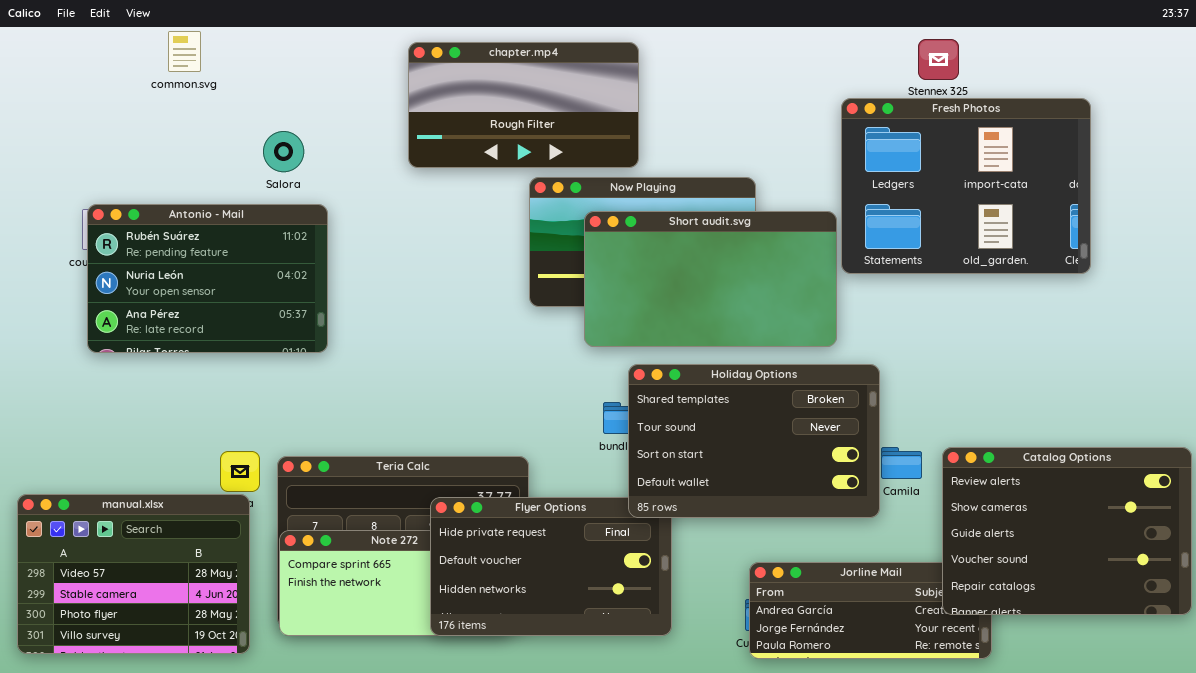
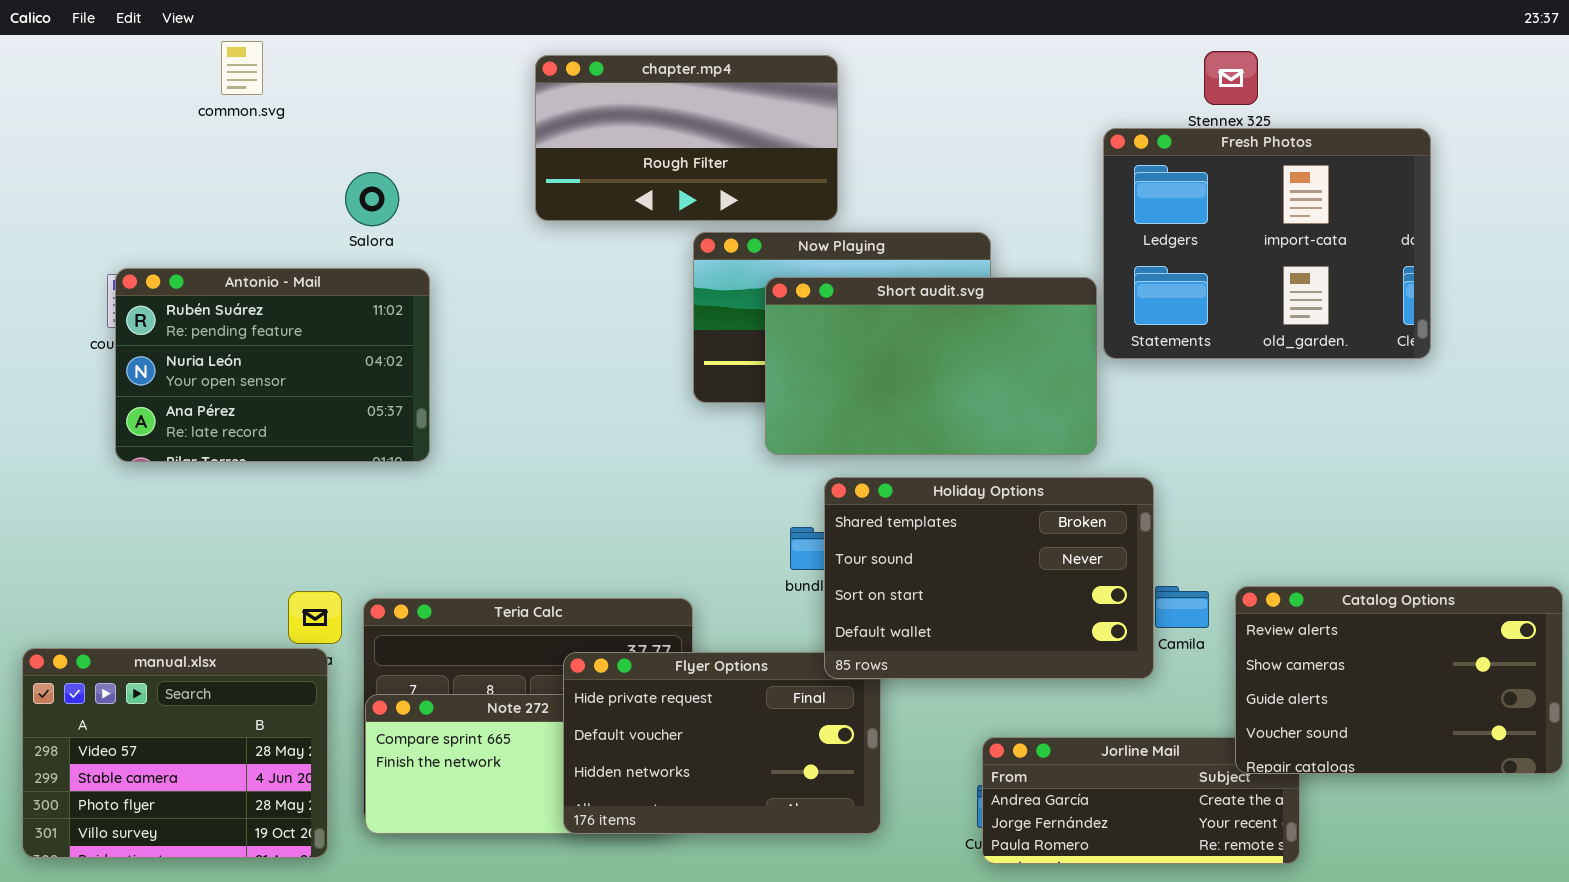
Catalog Options: [942,447,1192,615] -> [1235,586,1563,774], resized

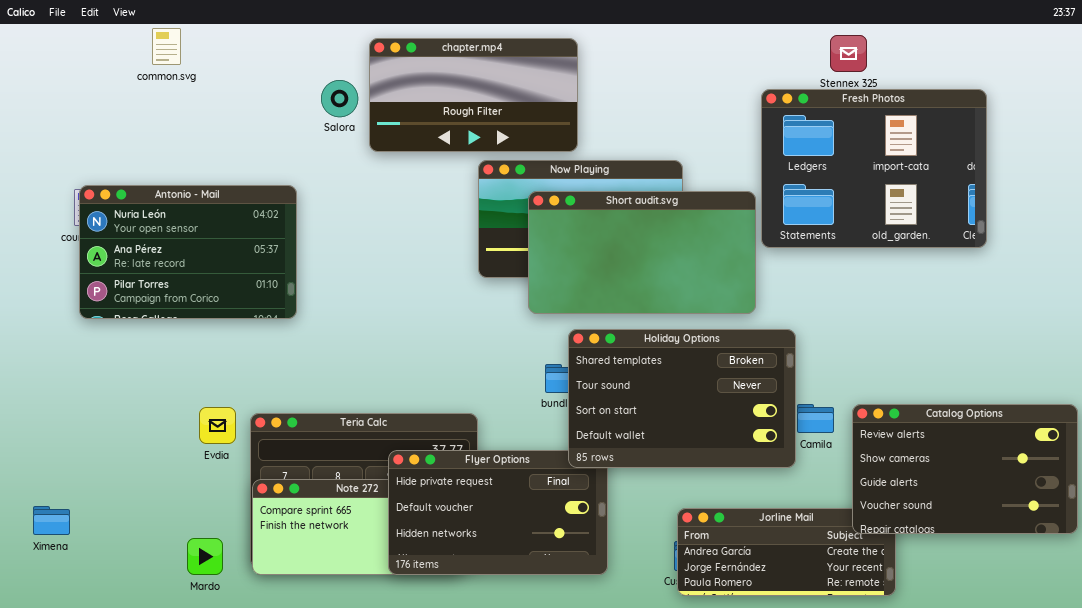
Salora: [345,172,399,226] -> [321,80,358,117], moved
Antonio - Mail: [115,268,430,462] -> [79,185,297,319], scrolled down 1 row
manual.xlsx: [22,648,328,858] -> none, closed

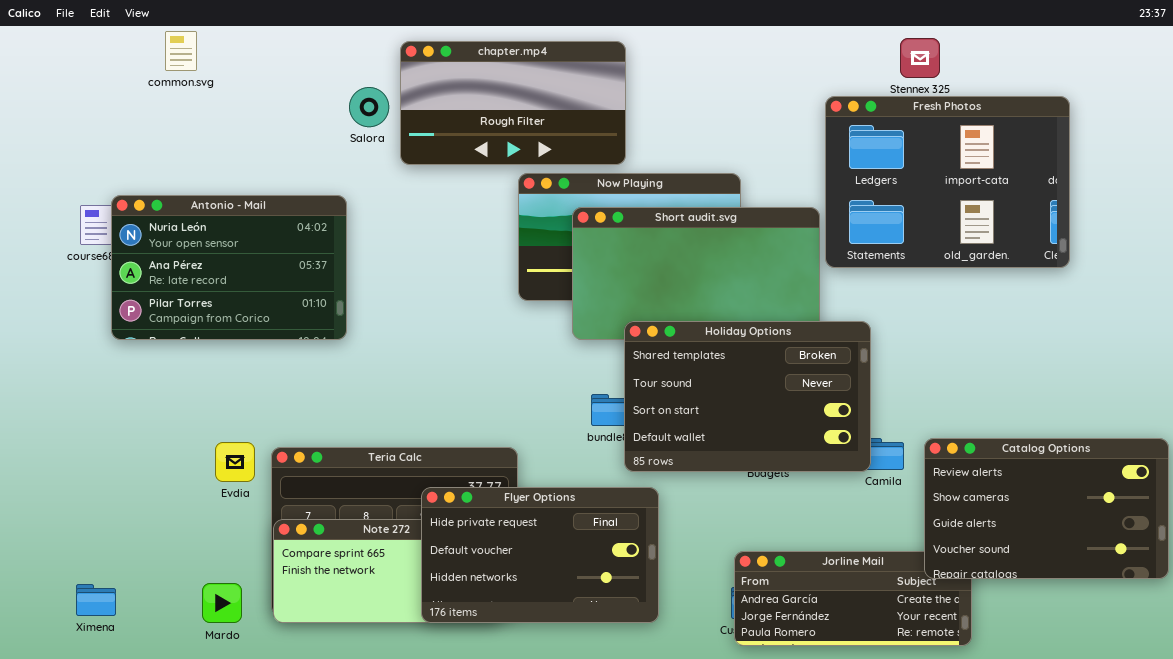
Antonio - Mail: [79,185,297,319] -> [111,195,347,340], moved
Holiday Options: [568,329,796,468] -> [624,321,871,472], moved
Ximena: [33,506,70,535] -> [76,584,116,616], moved

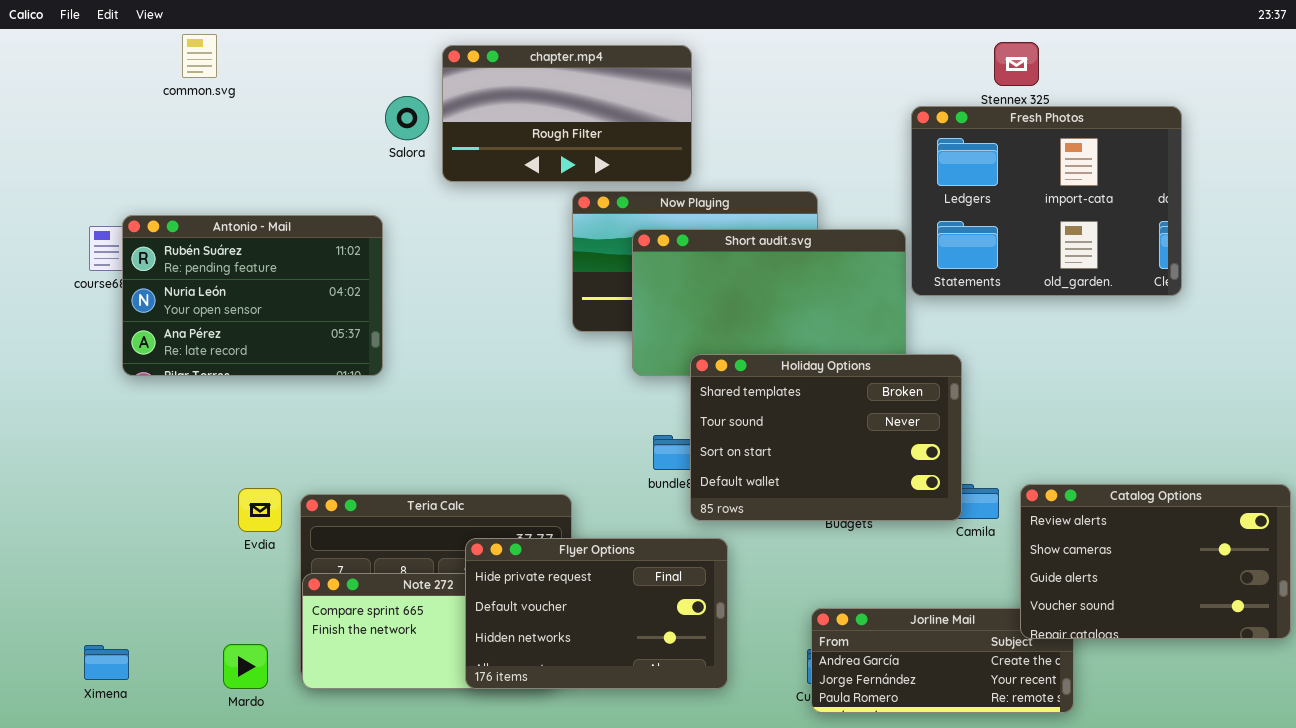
Antonio - Mail: [111,195,347,340] -> [122,215,383,376], scrolled up 1 row

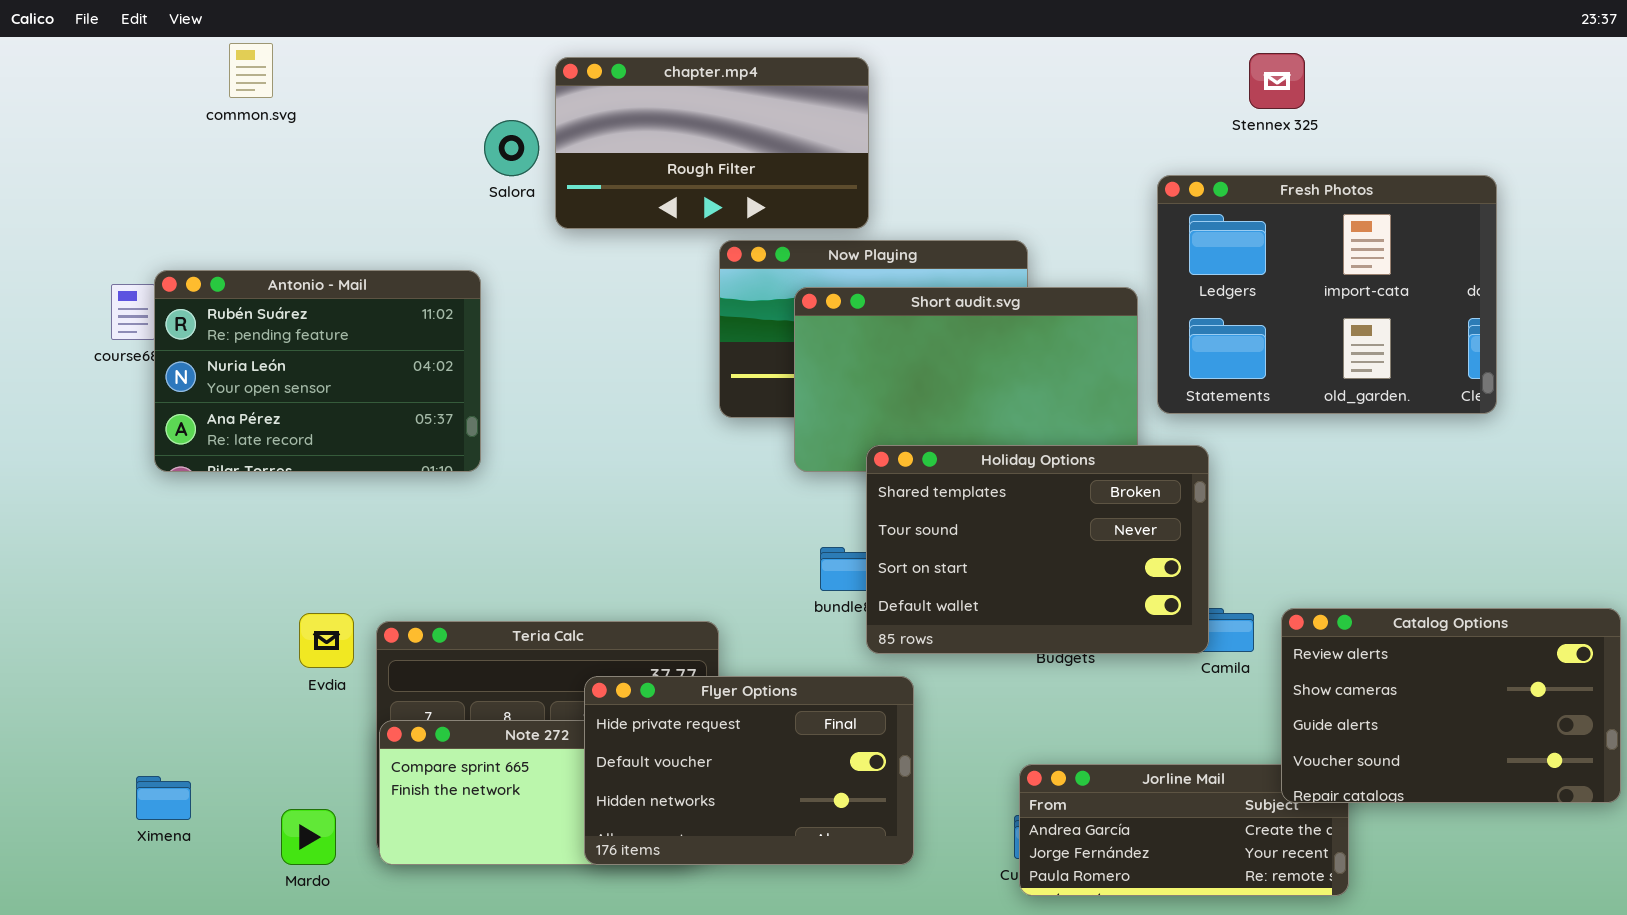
Fresh Photos: [911,106,1182,296] -> [1157,175,1497,414], moved
Ximena: [84,645,129,680] -> [136,776,191,820], moved

